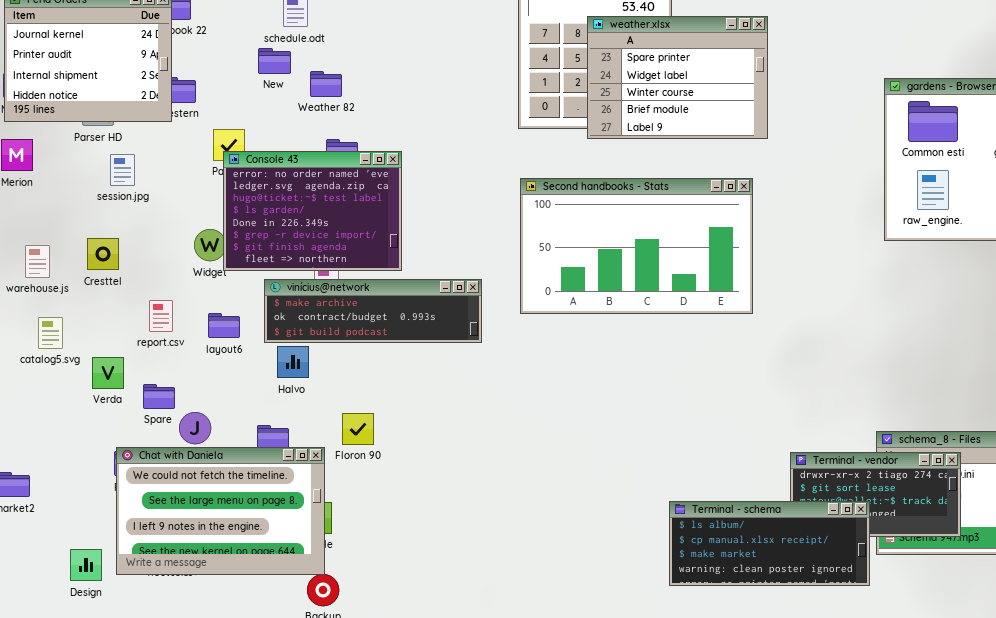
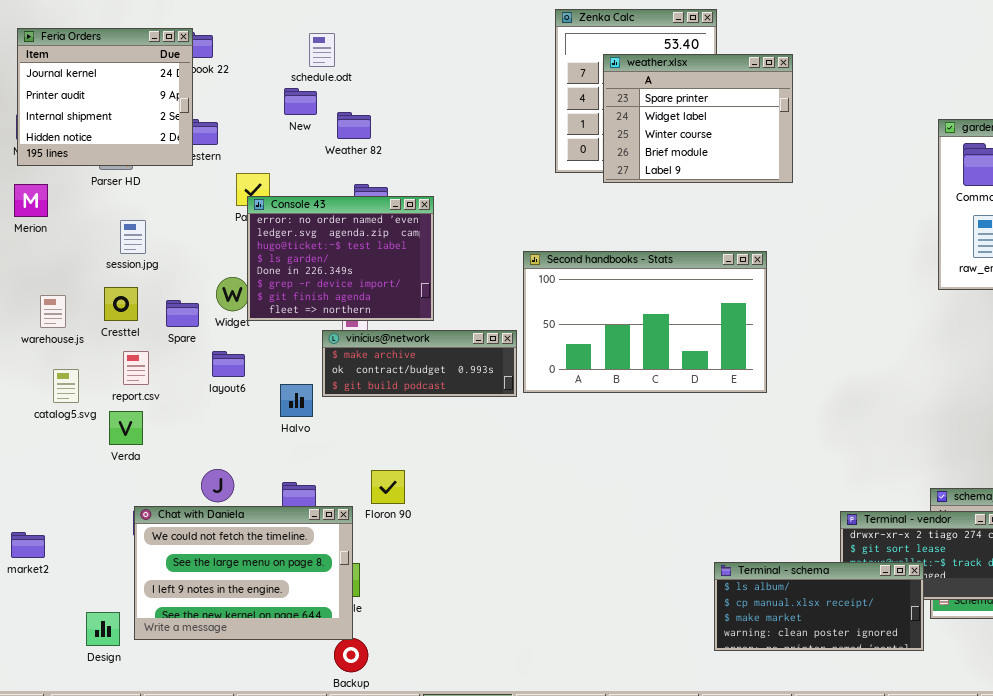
weather.xlsx: [587,16,768,139] -> [603,54,793,183], moved
session.jpg: [110,154,135,186] -> [120,220,146,254], moved
Second handbooks - Stats: [520,178,753,314] -> [523,251,767,393], moved
vinícius@network: [264,279,482,343] -> [322,330,517,397], resized
report.csv: [149,300,173,332] -> [123,351,149,385], moved
layout6: [208,313,240,338] -> [212,351,245,377], moved
Halvo: [277,346,309,378] -> [280,384,313,417], moved
Spare: [143,384,175,409] -> [166,300,199,327], moved

